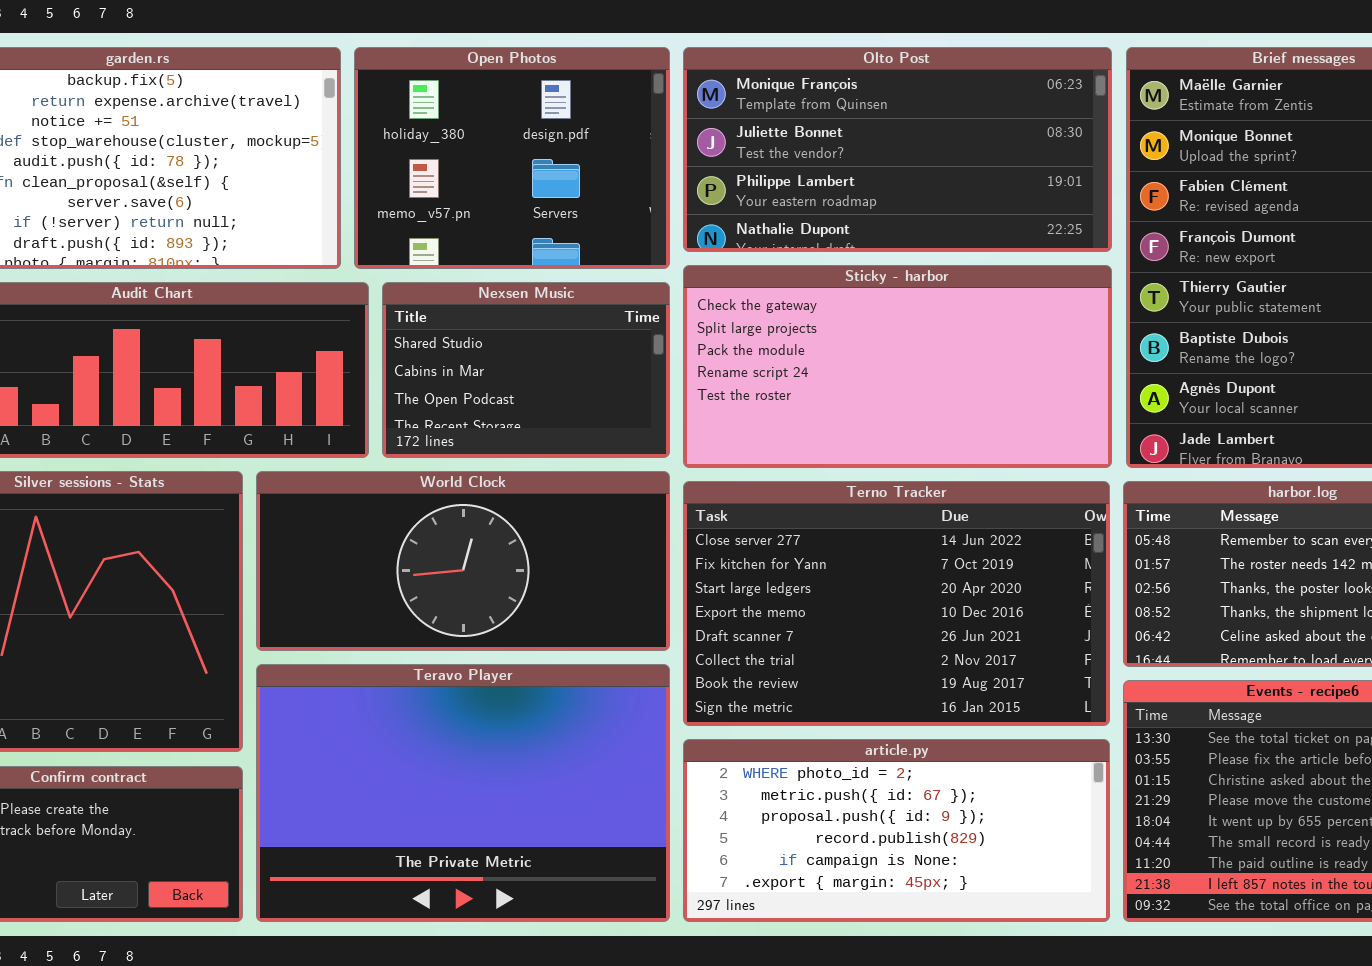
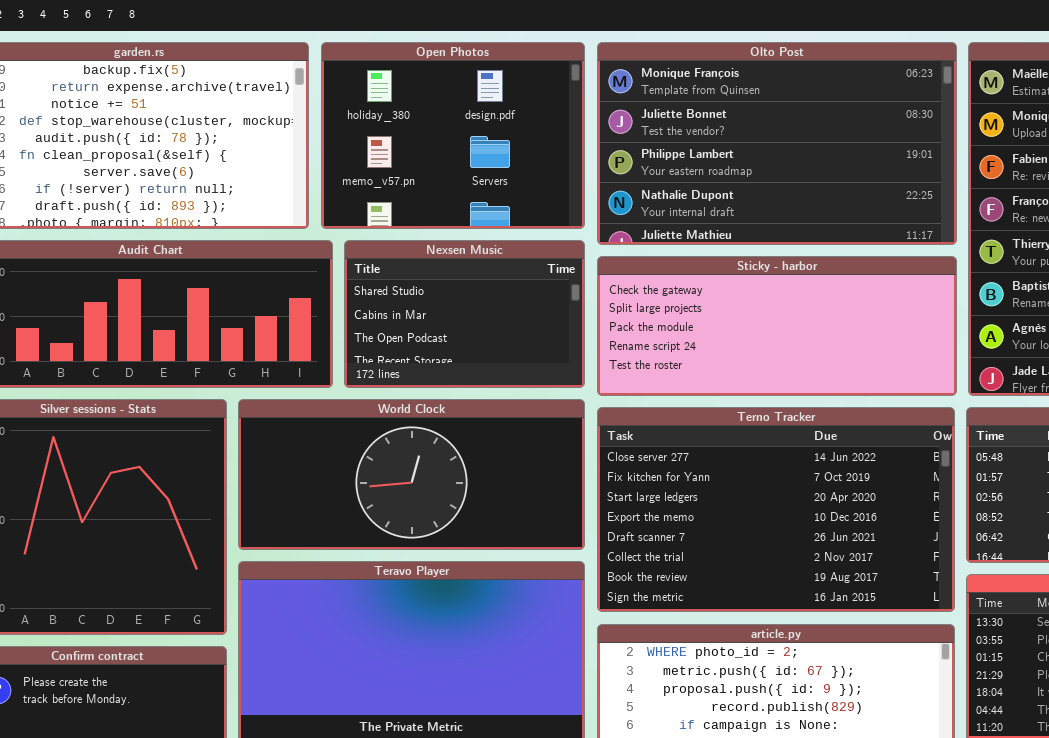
Olto Post: [683,47,1112,252] -> [597,42,957,245], resized
Sticky - harbor: [683,265,1112,468] -> [597,256,957,396], resized

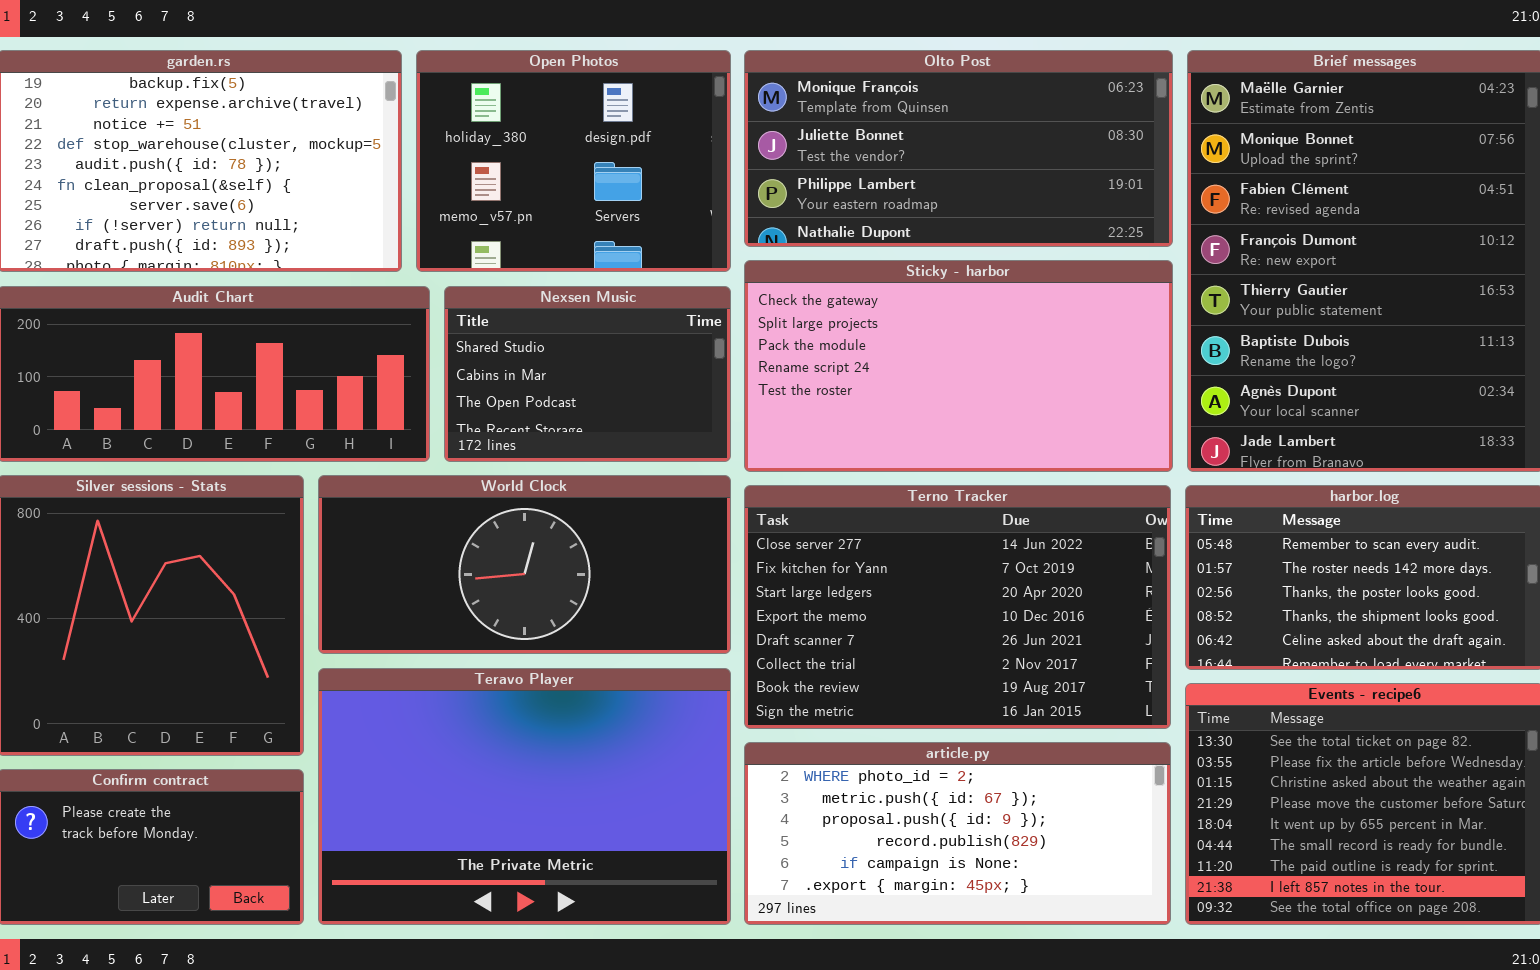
Olto Post: [597,42,957,245] -> [744,50,1173,247], resized
Sticky - harbor: [597,256,957,396] -> [744,260,1173,472], resized

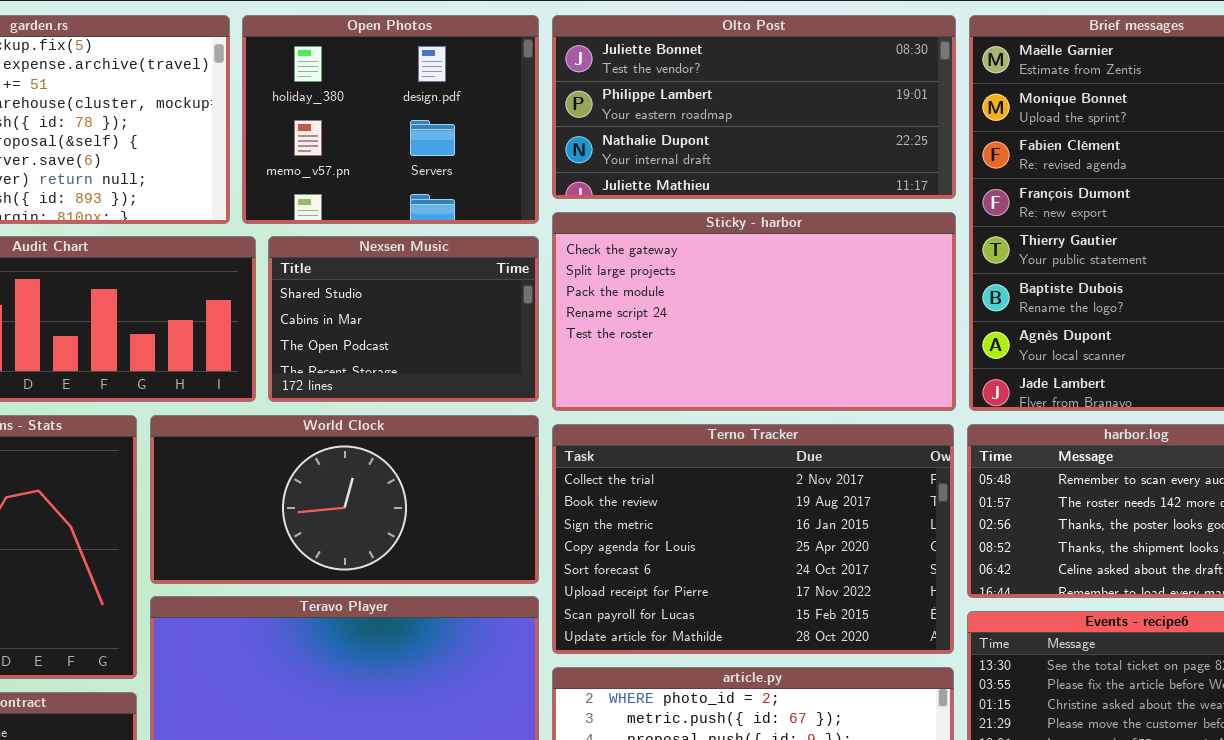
Olto Post: [744,50,1173,247] -> [552,15,956,199], scrolled down 1 row
Terno Tracker: [744,485,1171,729] -> [552,424,954,654], scrolled down 5 rows

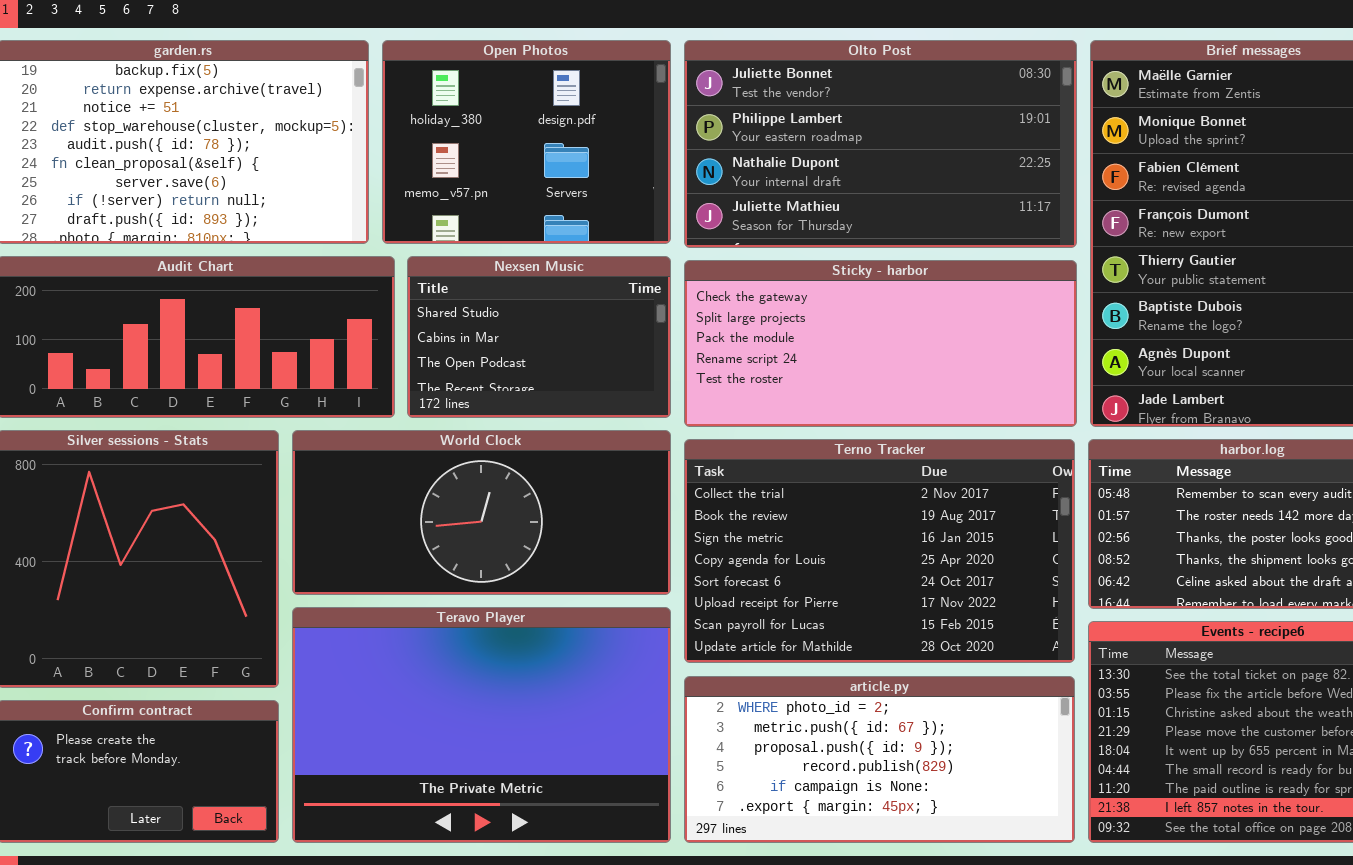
Olto Post: [552,15,956,199] -> [684,40,1077,248], resized
Sticky - harbor: [552,212,956,411] -> [684,260,1077,427], resized

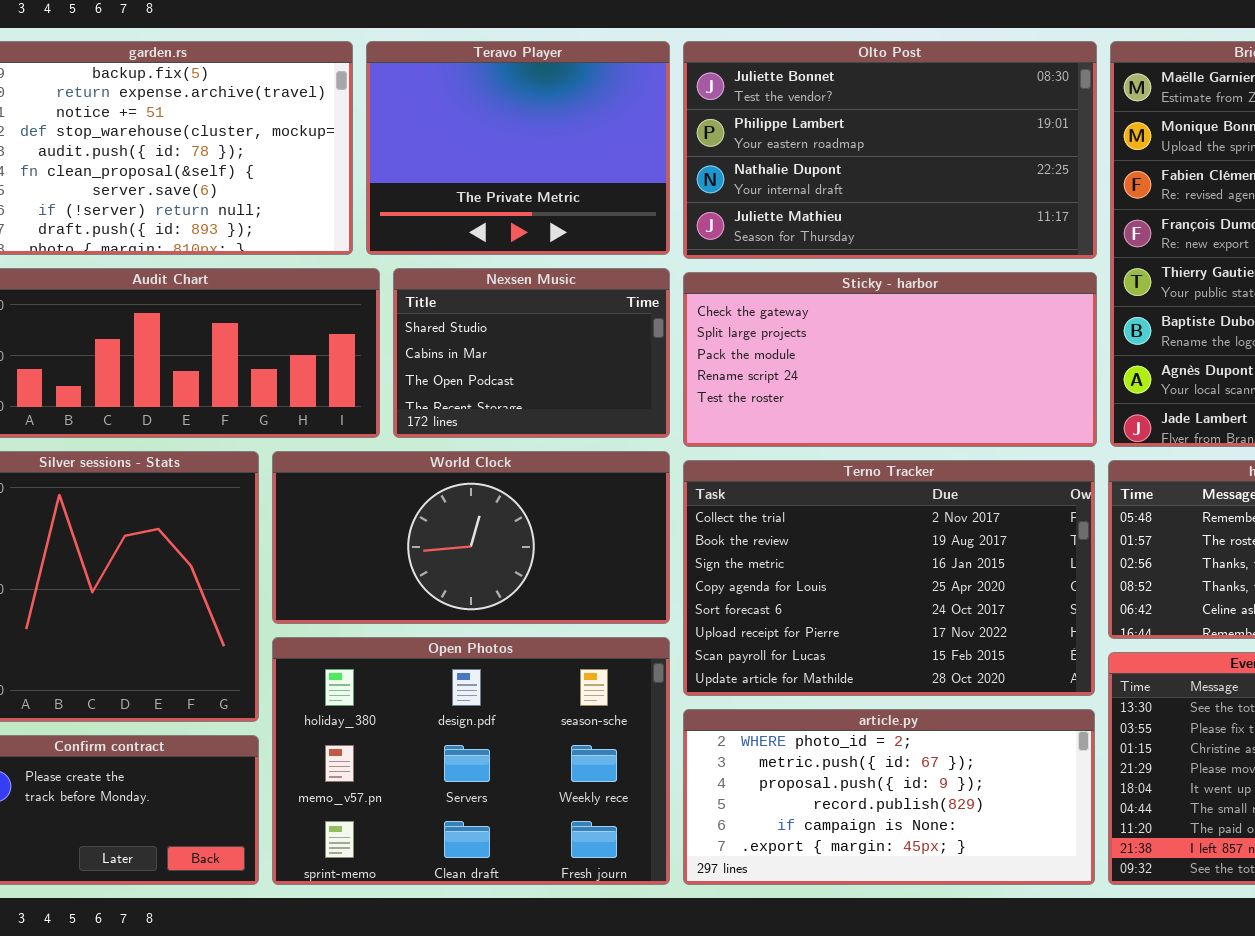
Open Photos: [382,40,671,244] -> [272,637,670,885], moved, resized
Teravo Player: [292,607,671,843] -> [366,41,670,255], moved, resized

